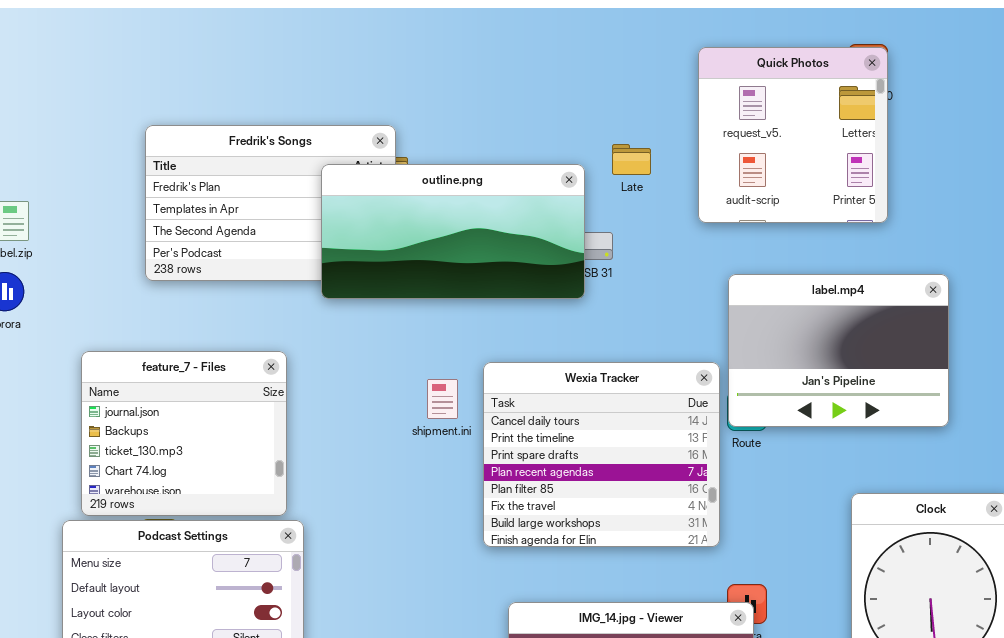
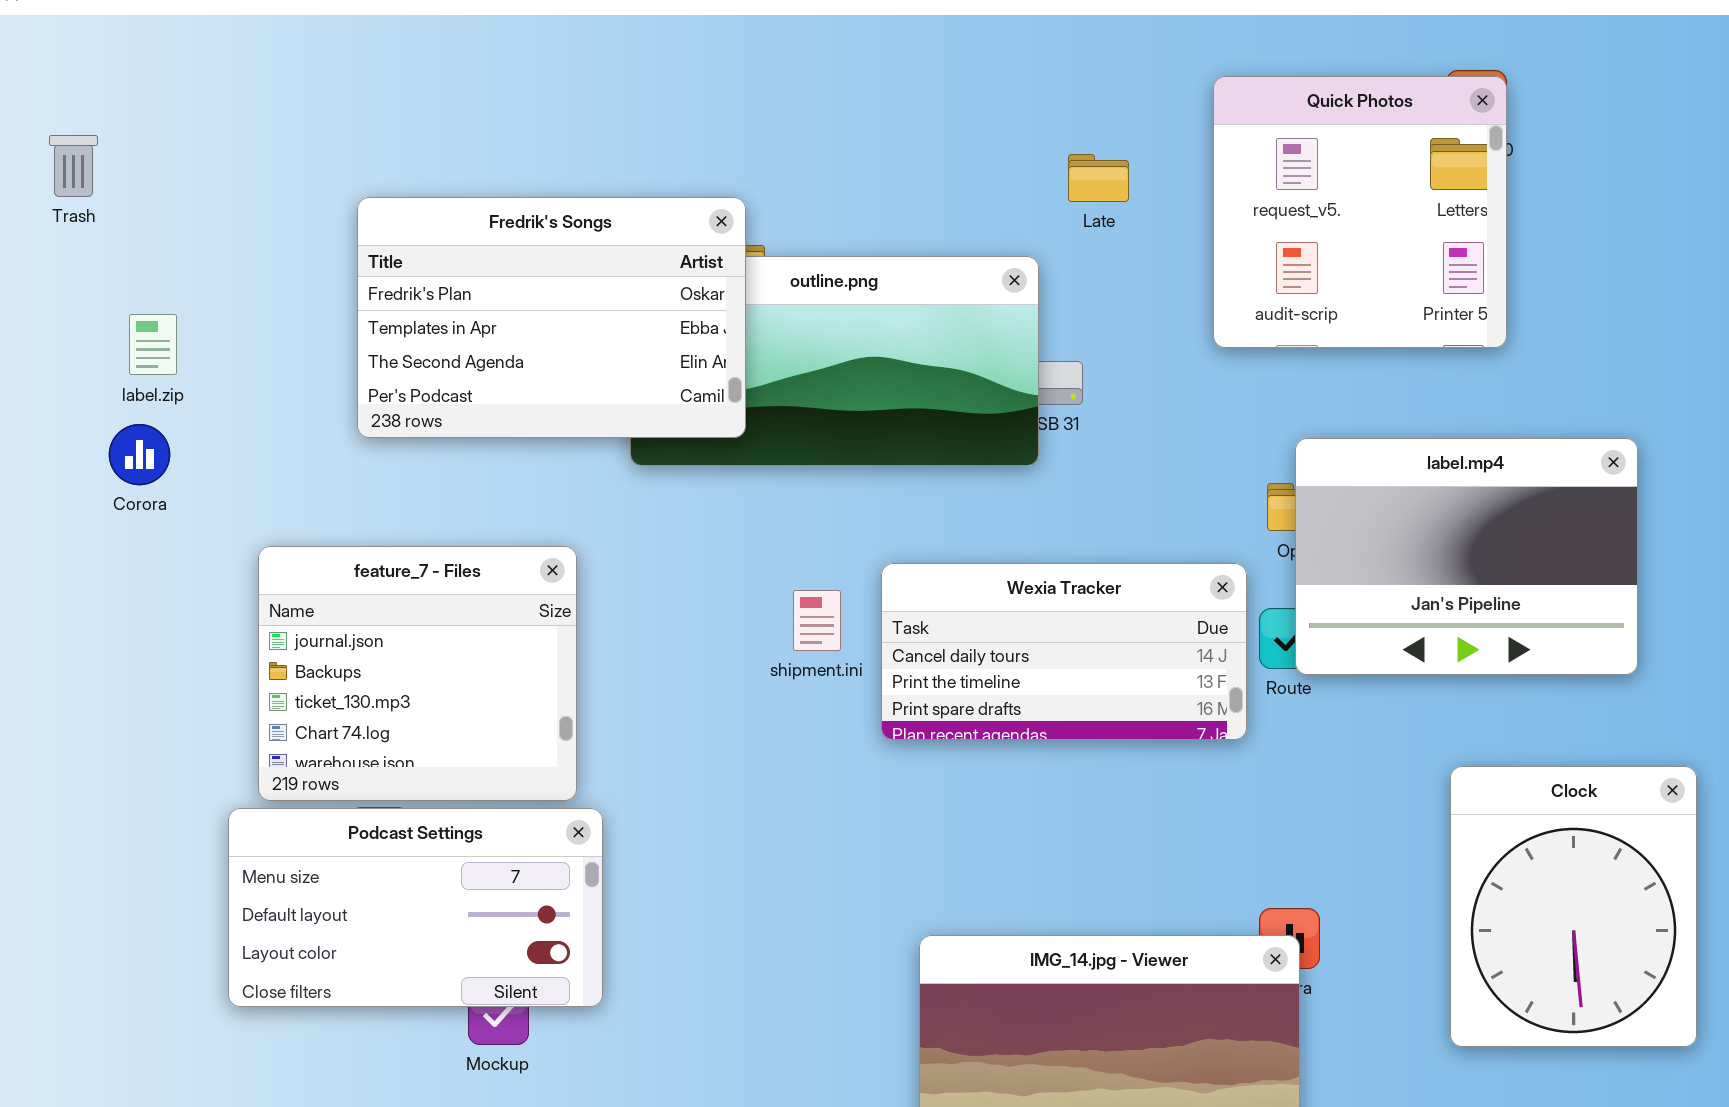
Fredrik's Songs: [145,125,396,281] -> [357,197,746,438], raised
Late: [612,144,651,175] -> [1068,154,1129,202], moved
label.mp4: [728,274,949,427] -> [1295,438,1638,675], moved
Wexia Tracker: [483,362,720,547] -> [881,563,1247,740], resized

